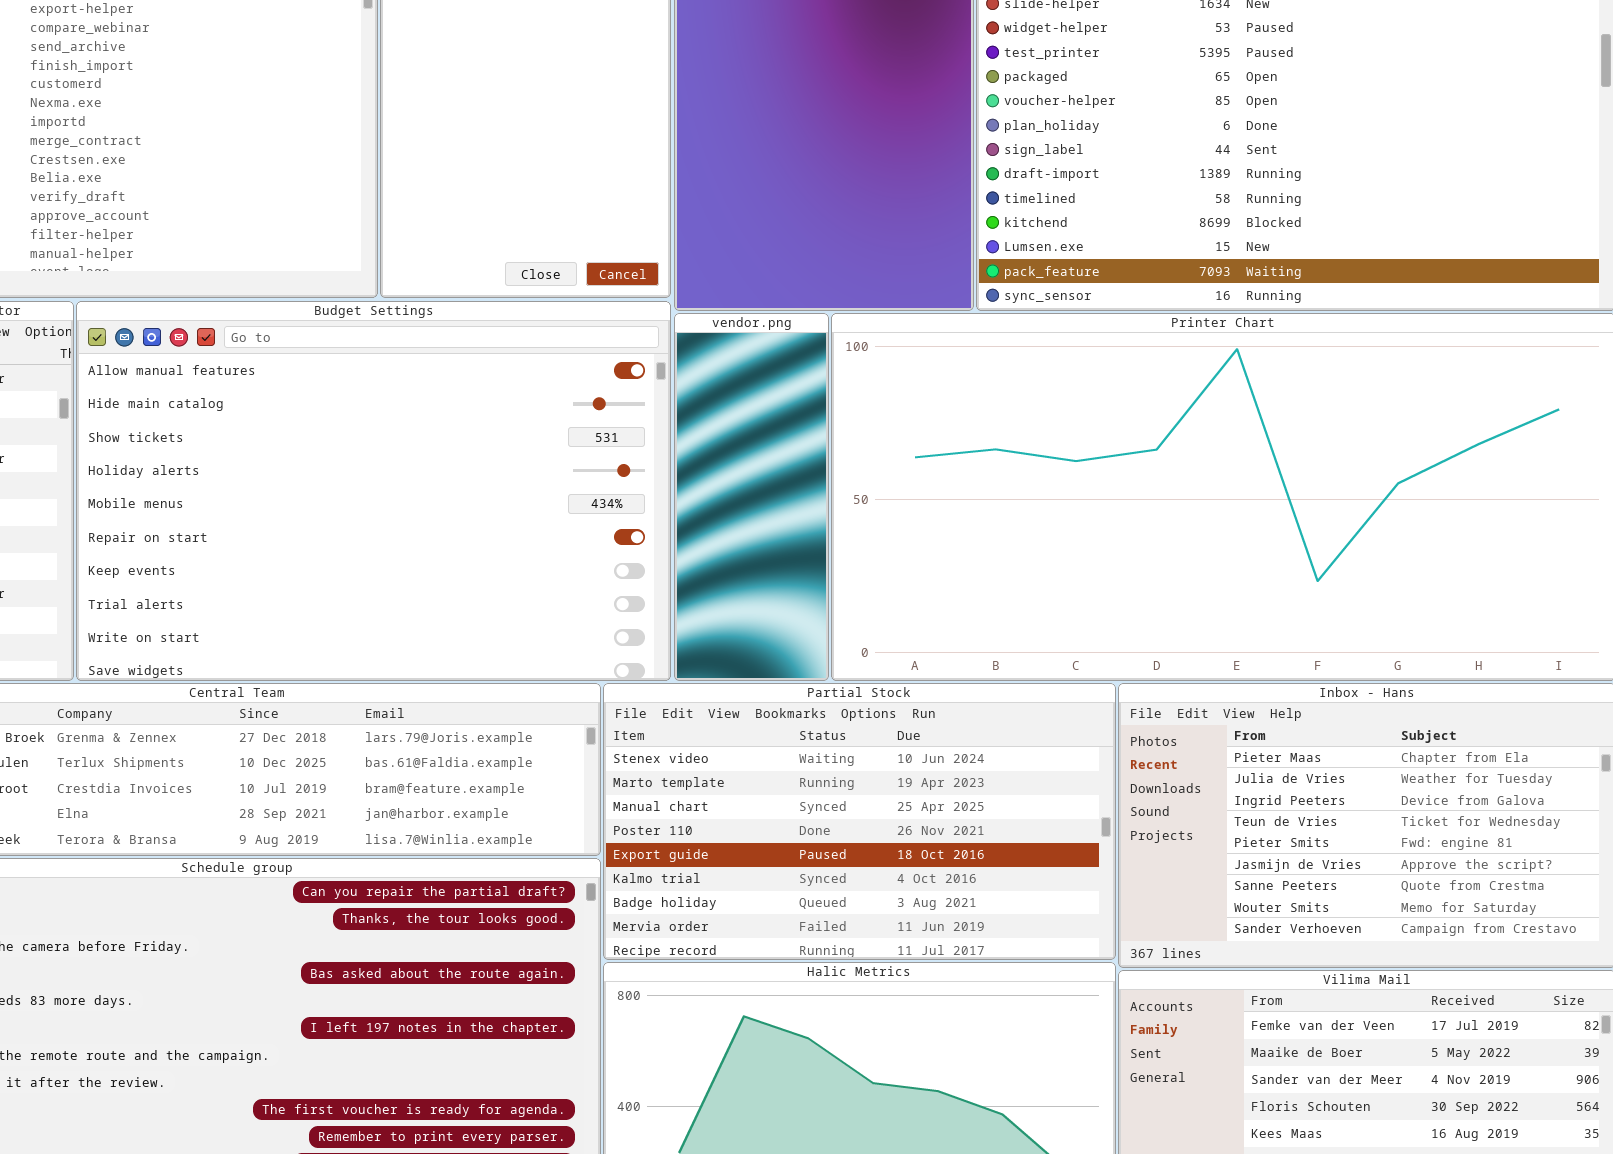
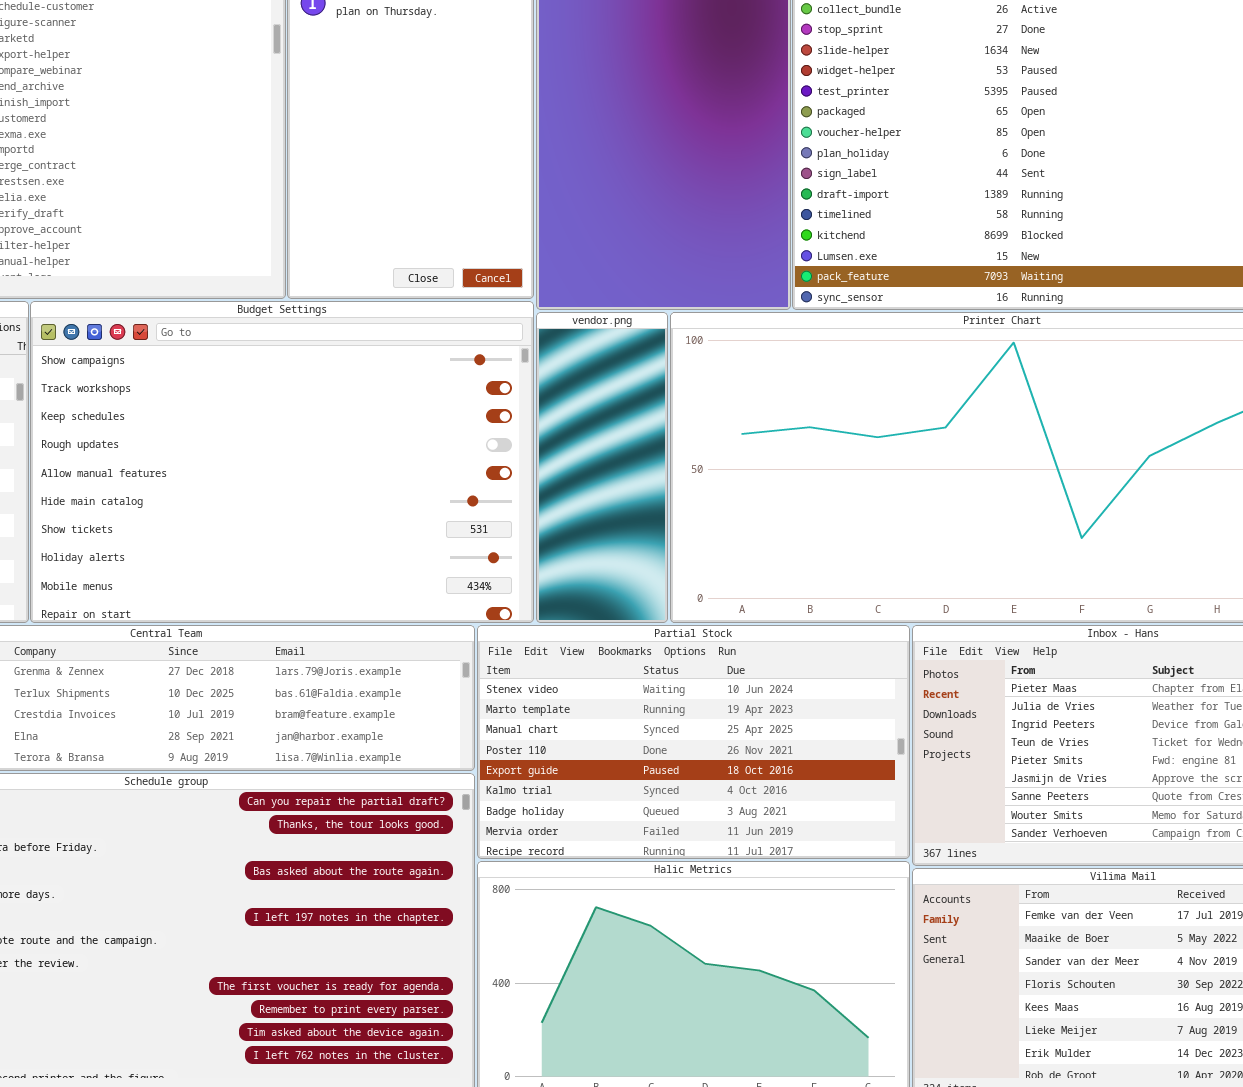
Budget Settings: [76,301,671,681] -> [30,301,534,623], scrolled up 4 rows

